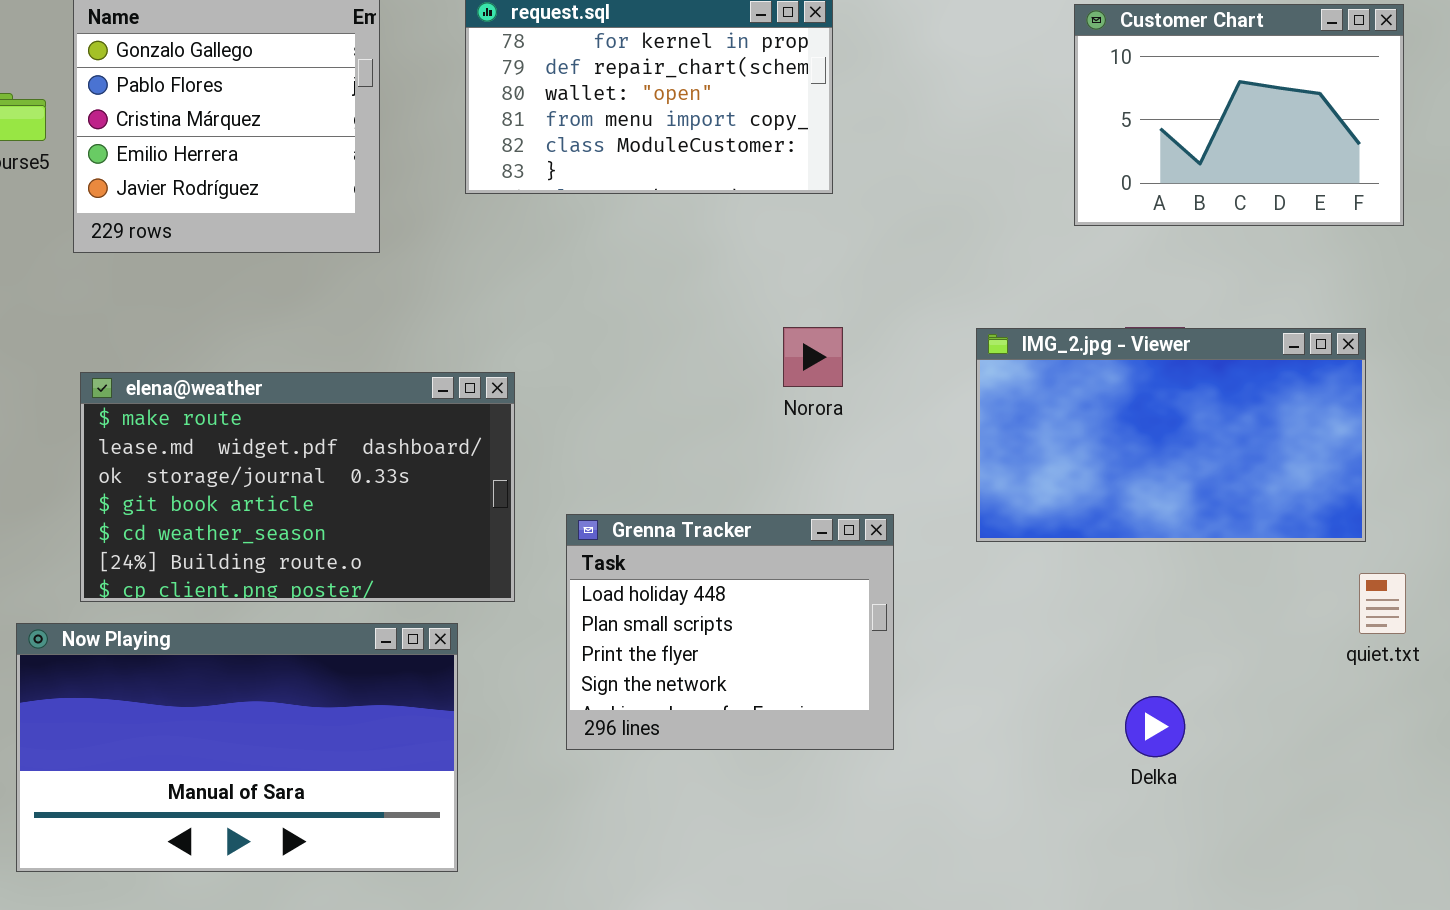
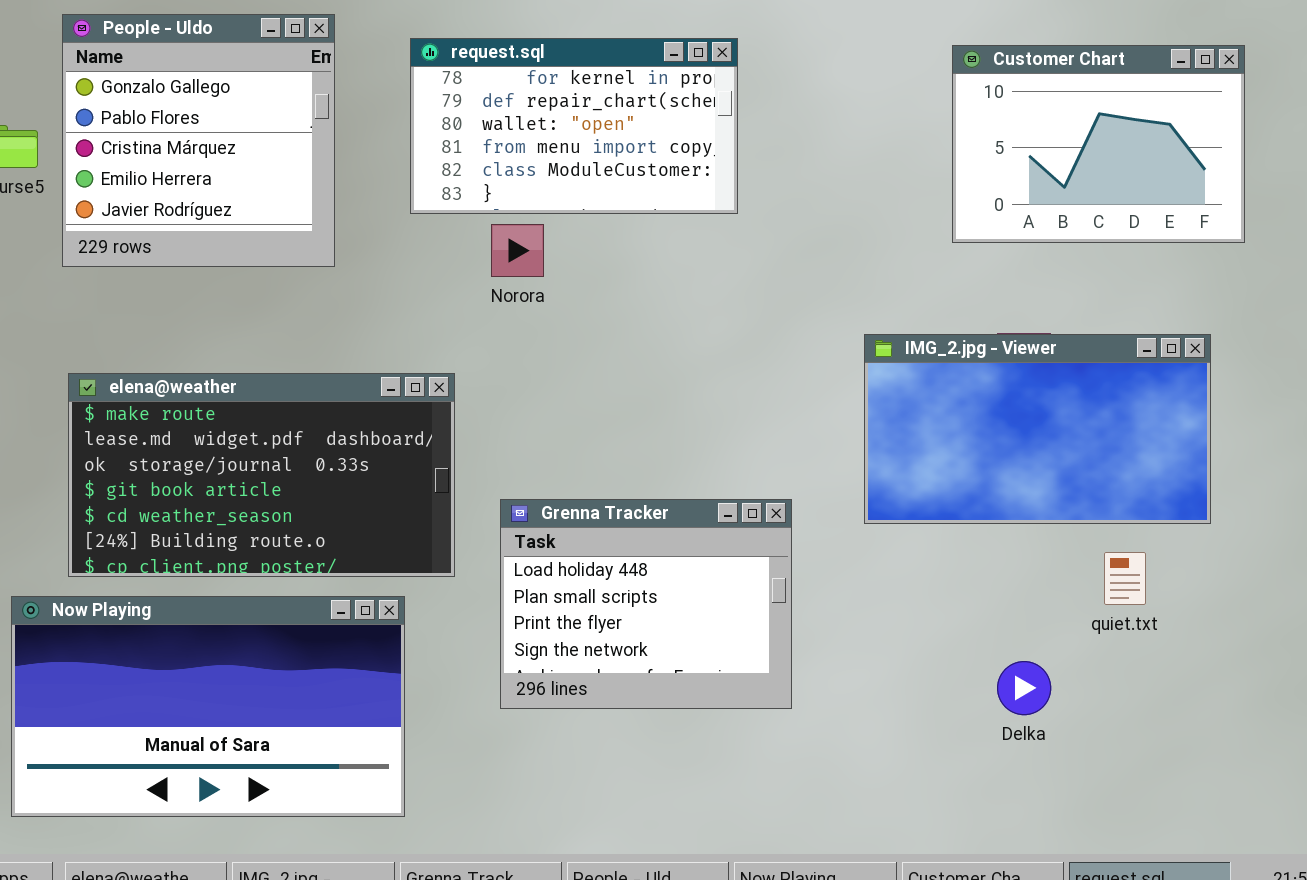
Norora: [783,327,843,387] -> [491,224,544,277], moved
quiet.txt: [1359,573,1406,634] -> [1104,552,1146,605], moved

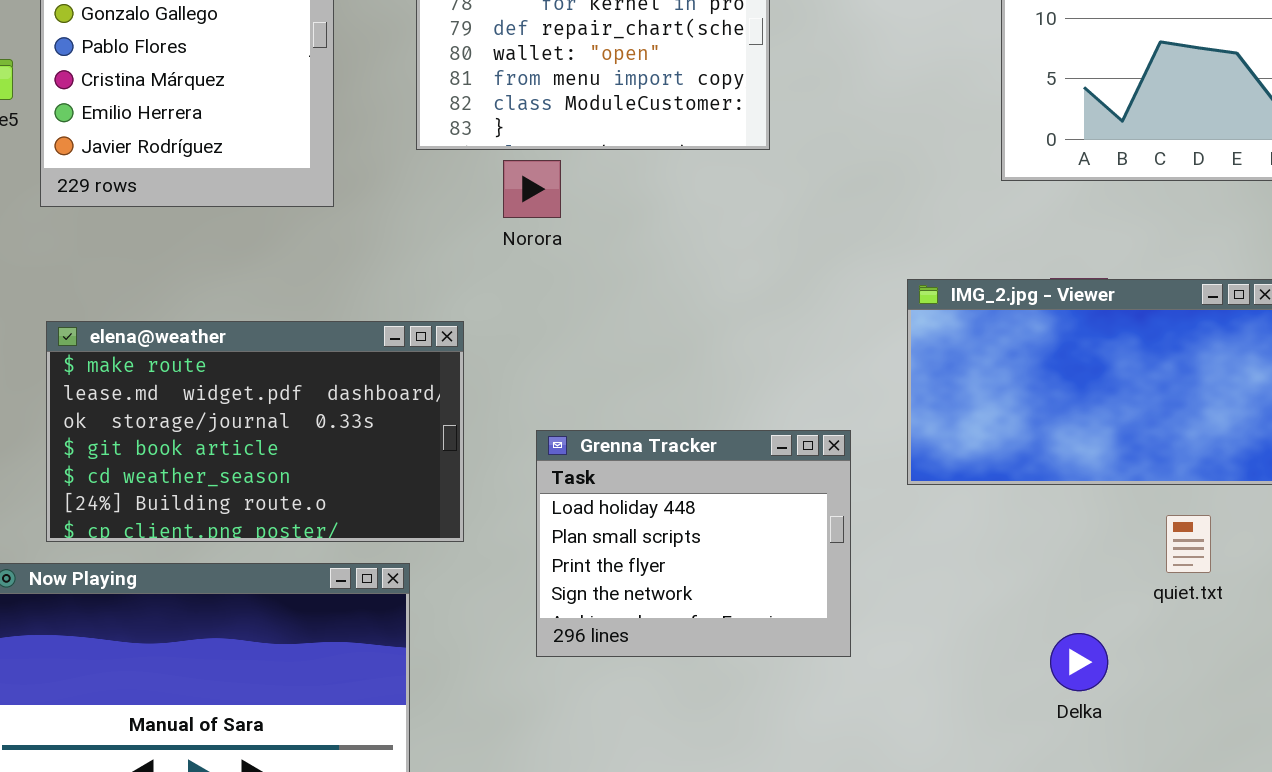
Grenna Tracker: [500,499,792,709] -> [536,430,851,657], moved

